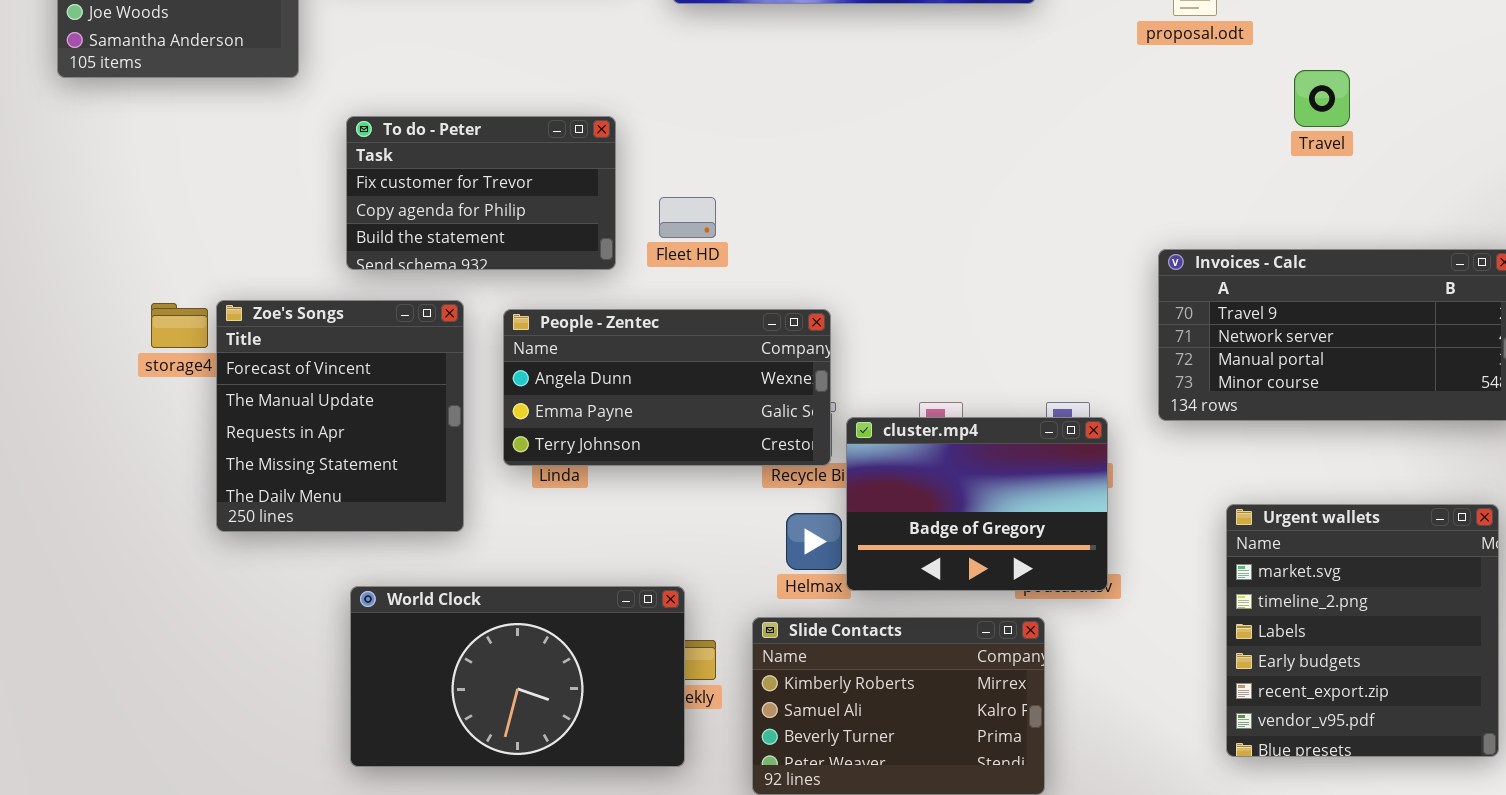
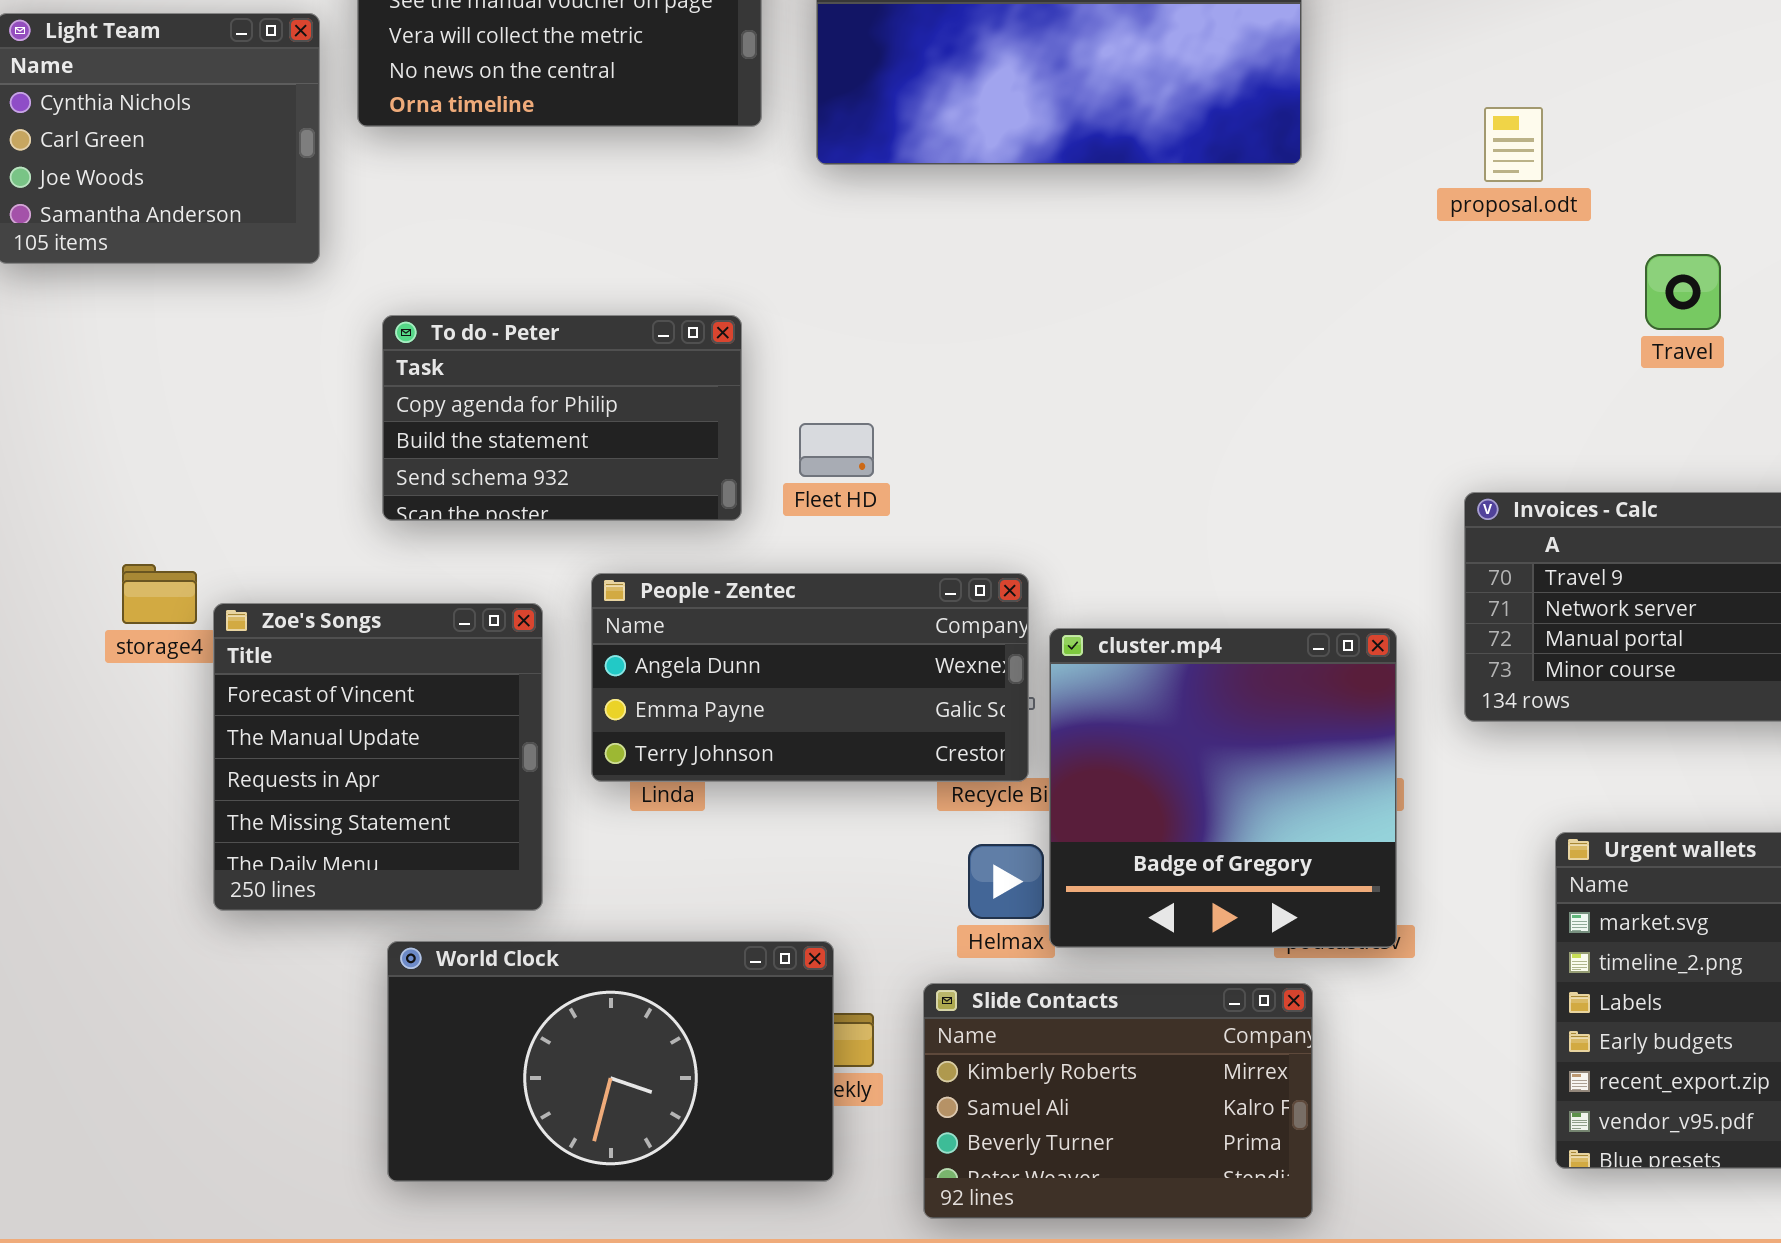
To do - Peter: [346,116,616,270] -> [382,315,742,521], scrolled down 1 row
Zoe's Songs: [216,300,464,532] -> [213,603,543,911], moved
cluster.mp4: [846,417,1108,591] -> [1049,628,1397,948], resized

